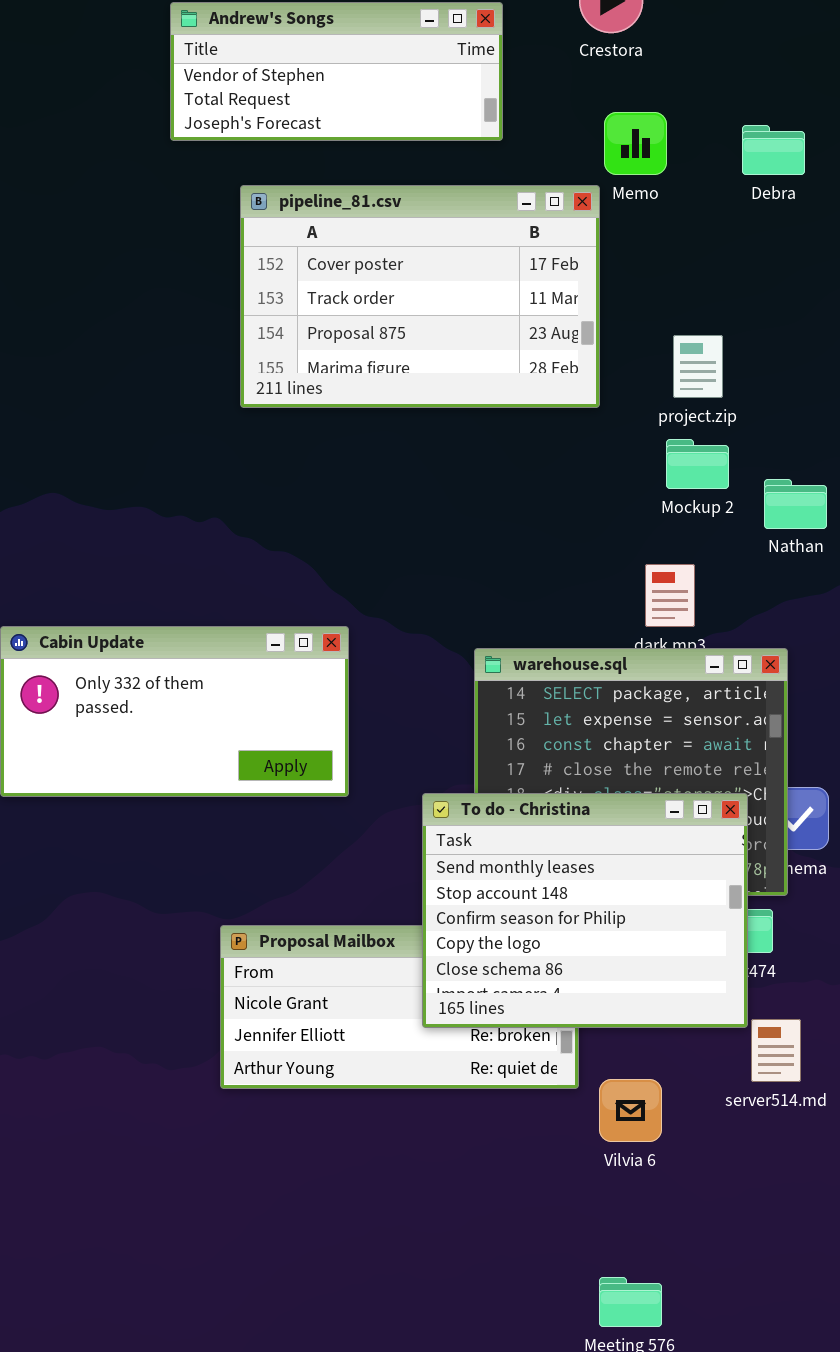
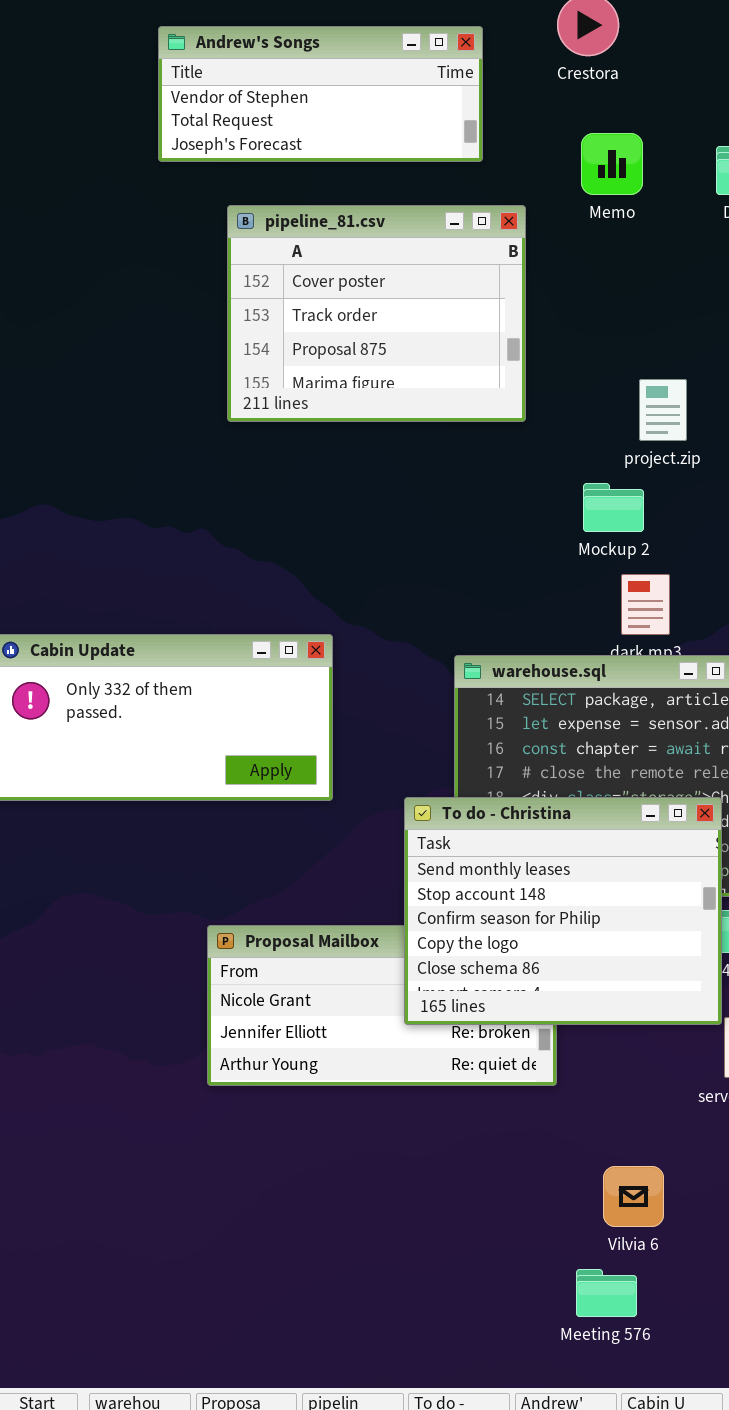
pipeline_81.csv: [240,185,600,408] -> [227,205,526,422], resized
project.zip: [673,335,723,398] -> [639,379,687,441], moved
Mockup 2: [666,439,729,489] -> [583,483,644,532], moved
Vilvia 6: [599,1079,662,1142] -> [603,1166,664,1227], moved

